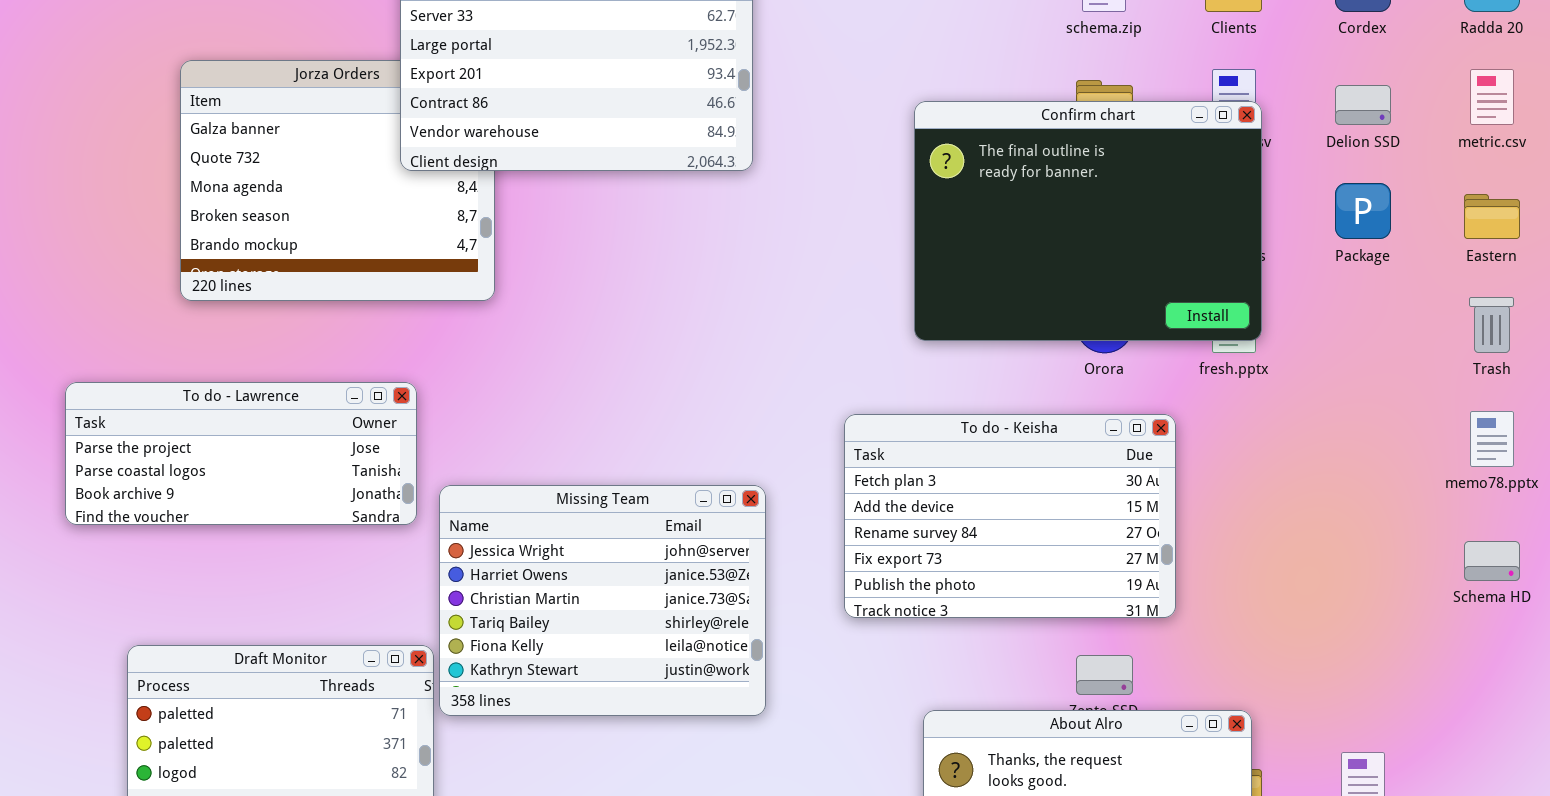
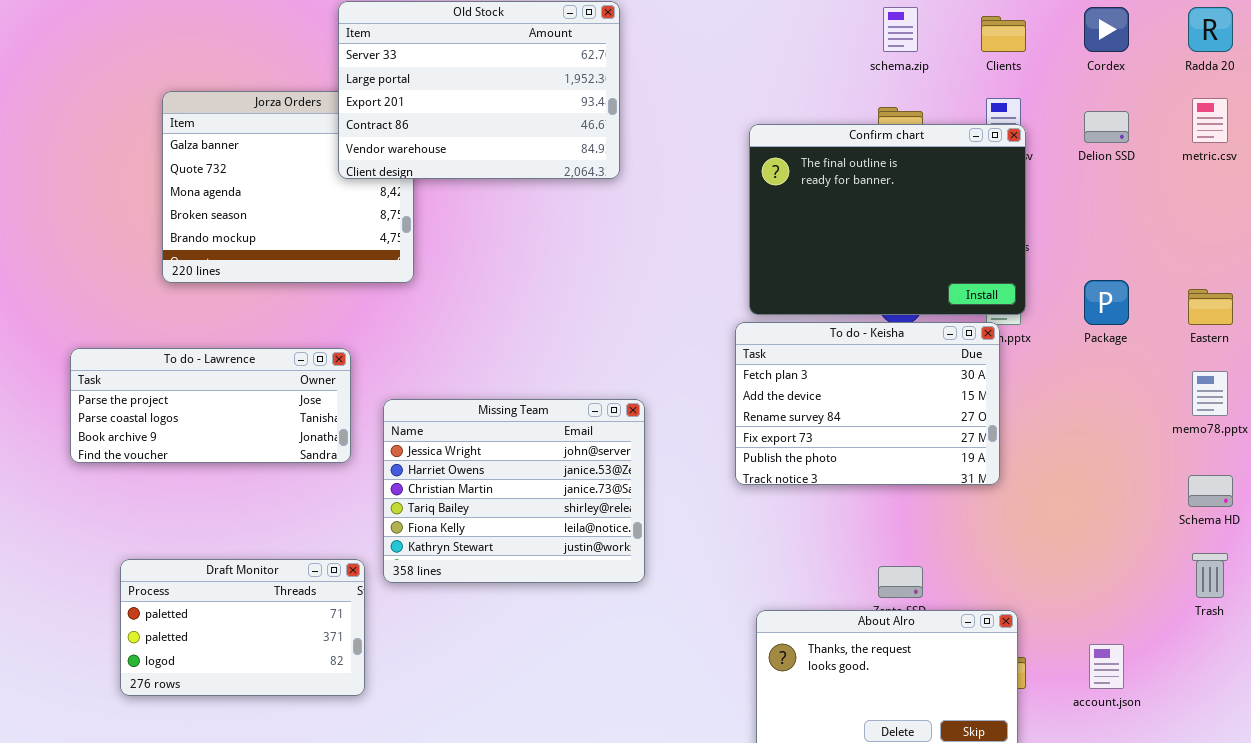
Package: [1335,183,1391,239] -> [1084,280,1129,325], moved
Eastern: [1464,194,1520,239] -> [1188,289,1233,325], moved
Trash: [1469,297,1514,353] -> [1192,553,1228,598], moved
To do - Keisha: [844,414,1176,618] -> [735,322,1000,485], moved
Missing Team: [439,485,766,716] -> [383,399,645,583], moved

